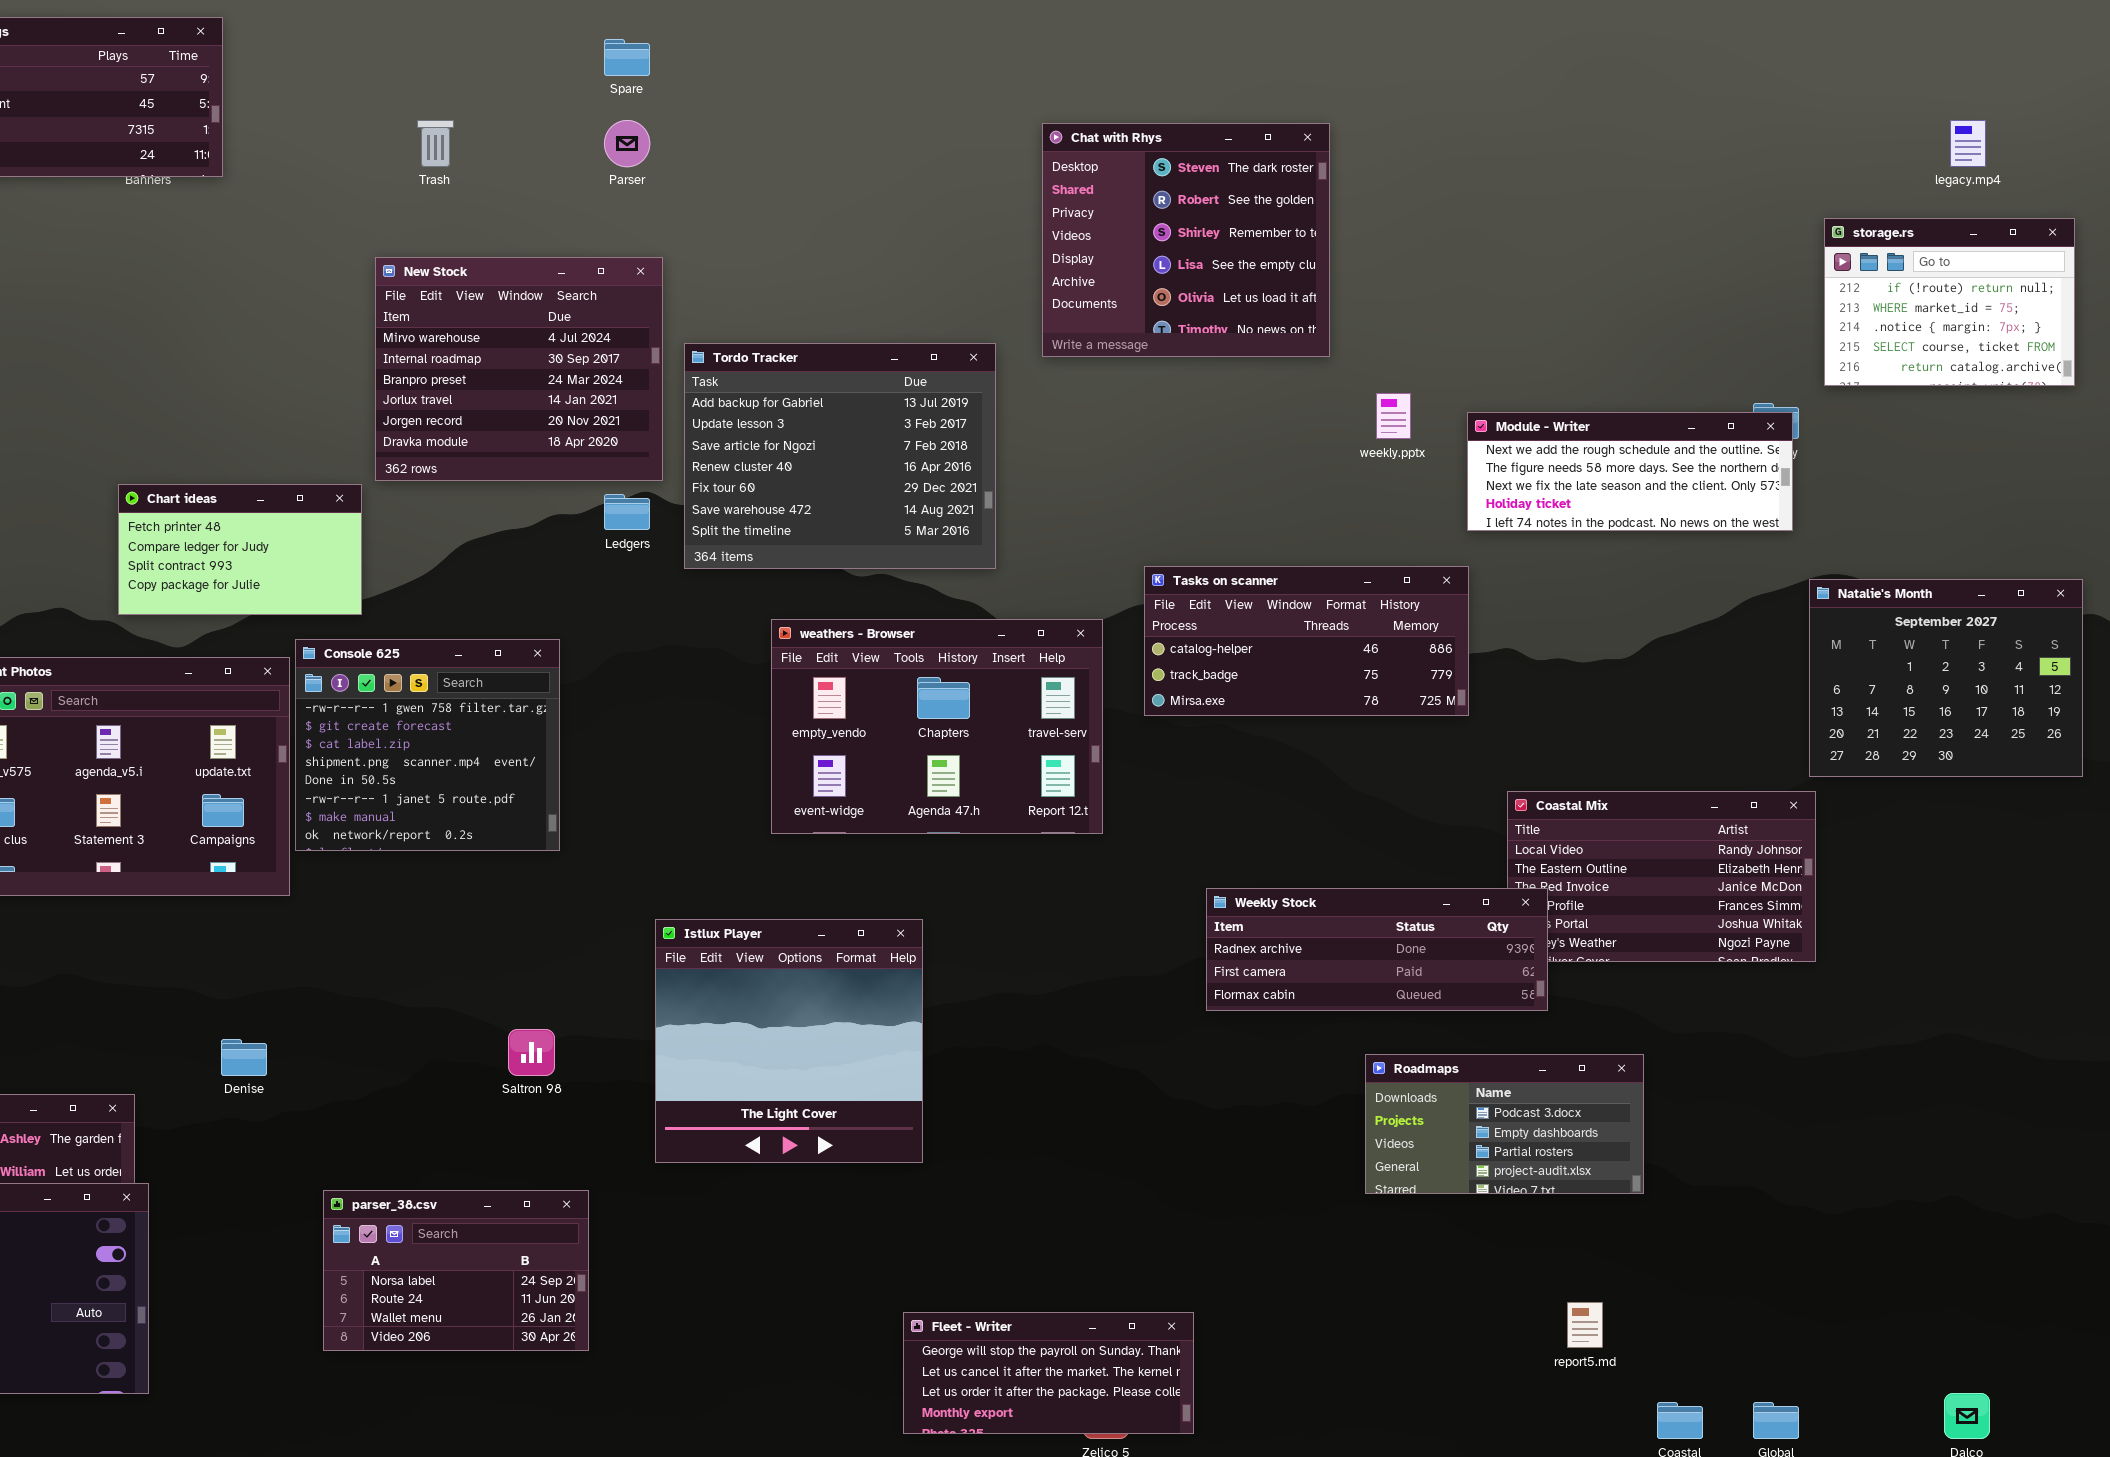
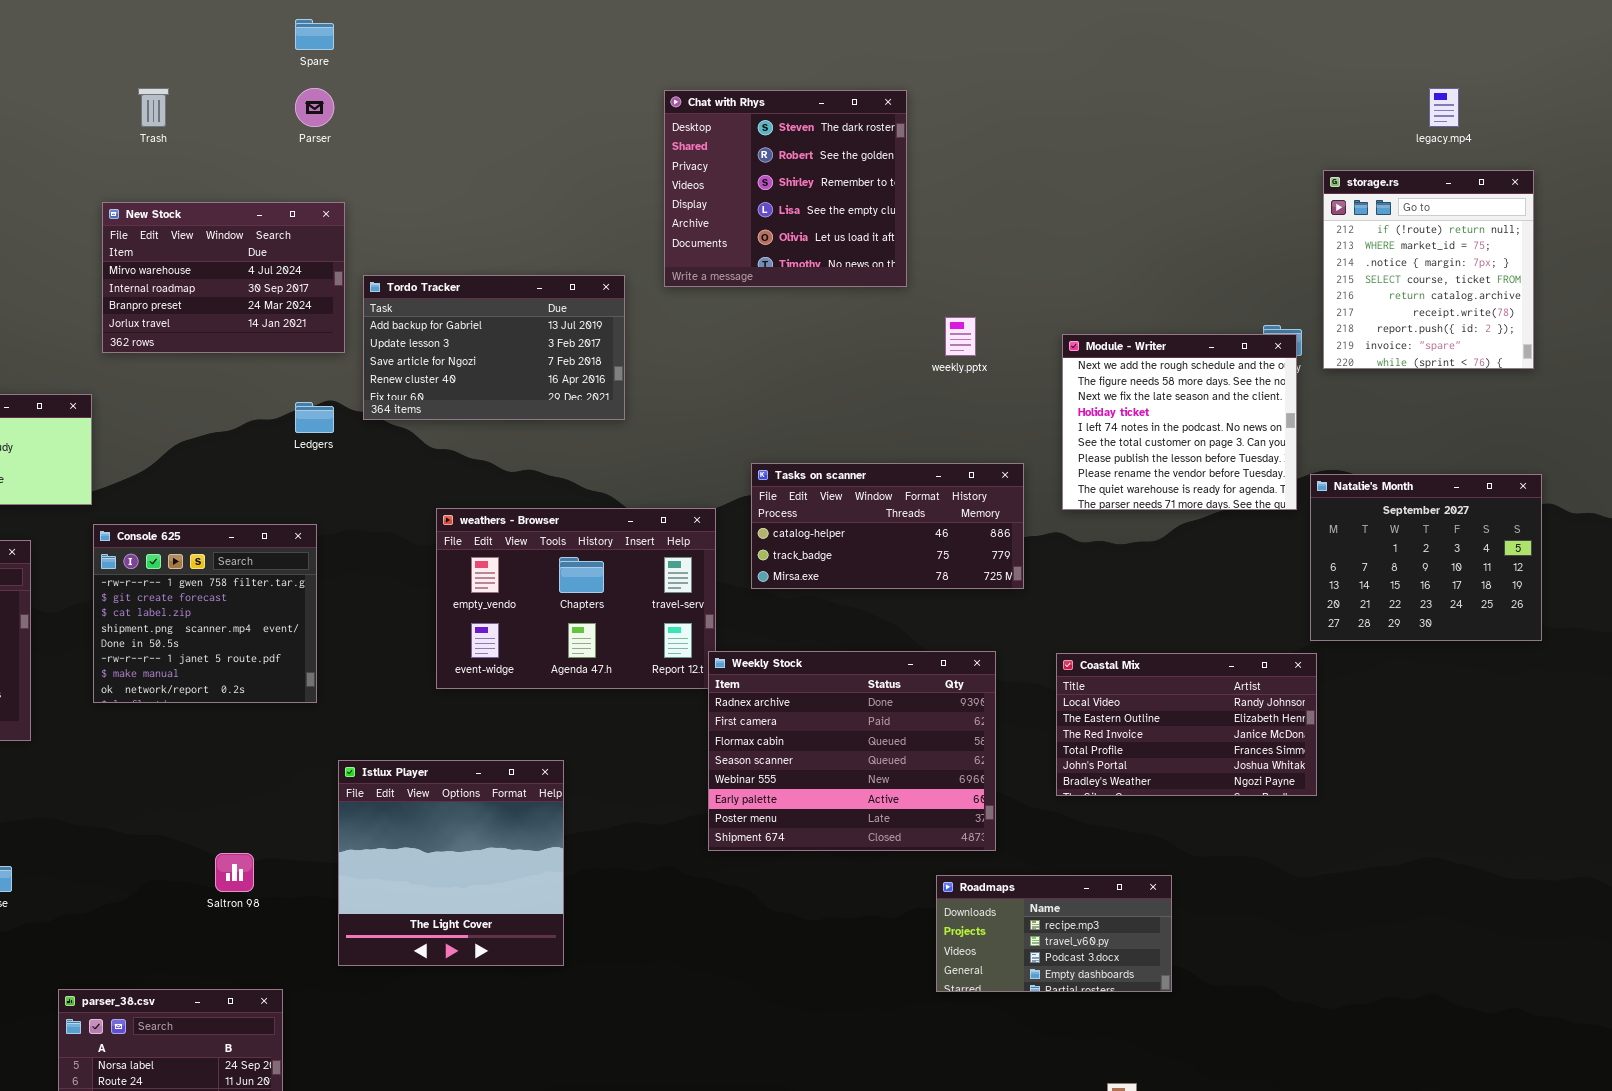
storage.rs: [1824,218,2075,386] -> [1323,170,1534,369], resized
New Stock: [375,257,663,481] -> [102,202,345,353], resized
Tordo Tracker: [684,343,996,569] -> [363,275,625,420], resized
Module - Writer: [1467,412,1793,531] -> [1062,334,1297,510], resized
Console 625: [295,639,560,851] -> [93,524,317,703], moved
Weekly Stock: [1206,888,1548,1011] -> [708,651,996,851], moved, resized
Roadmaps: [1365,1054,1644,1194] -> [936,875,1172,992], scrolled up 2 rows

